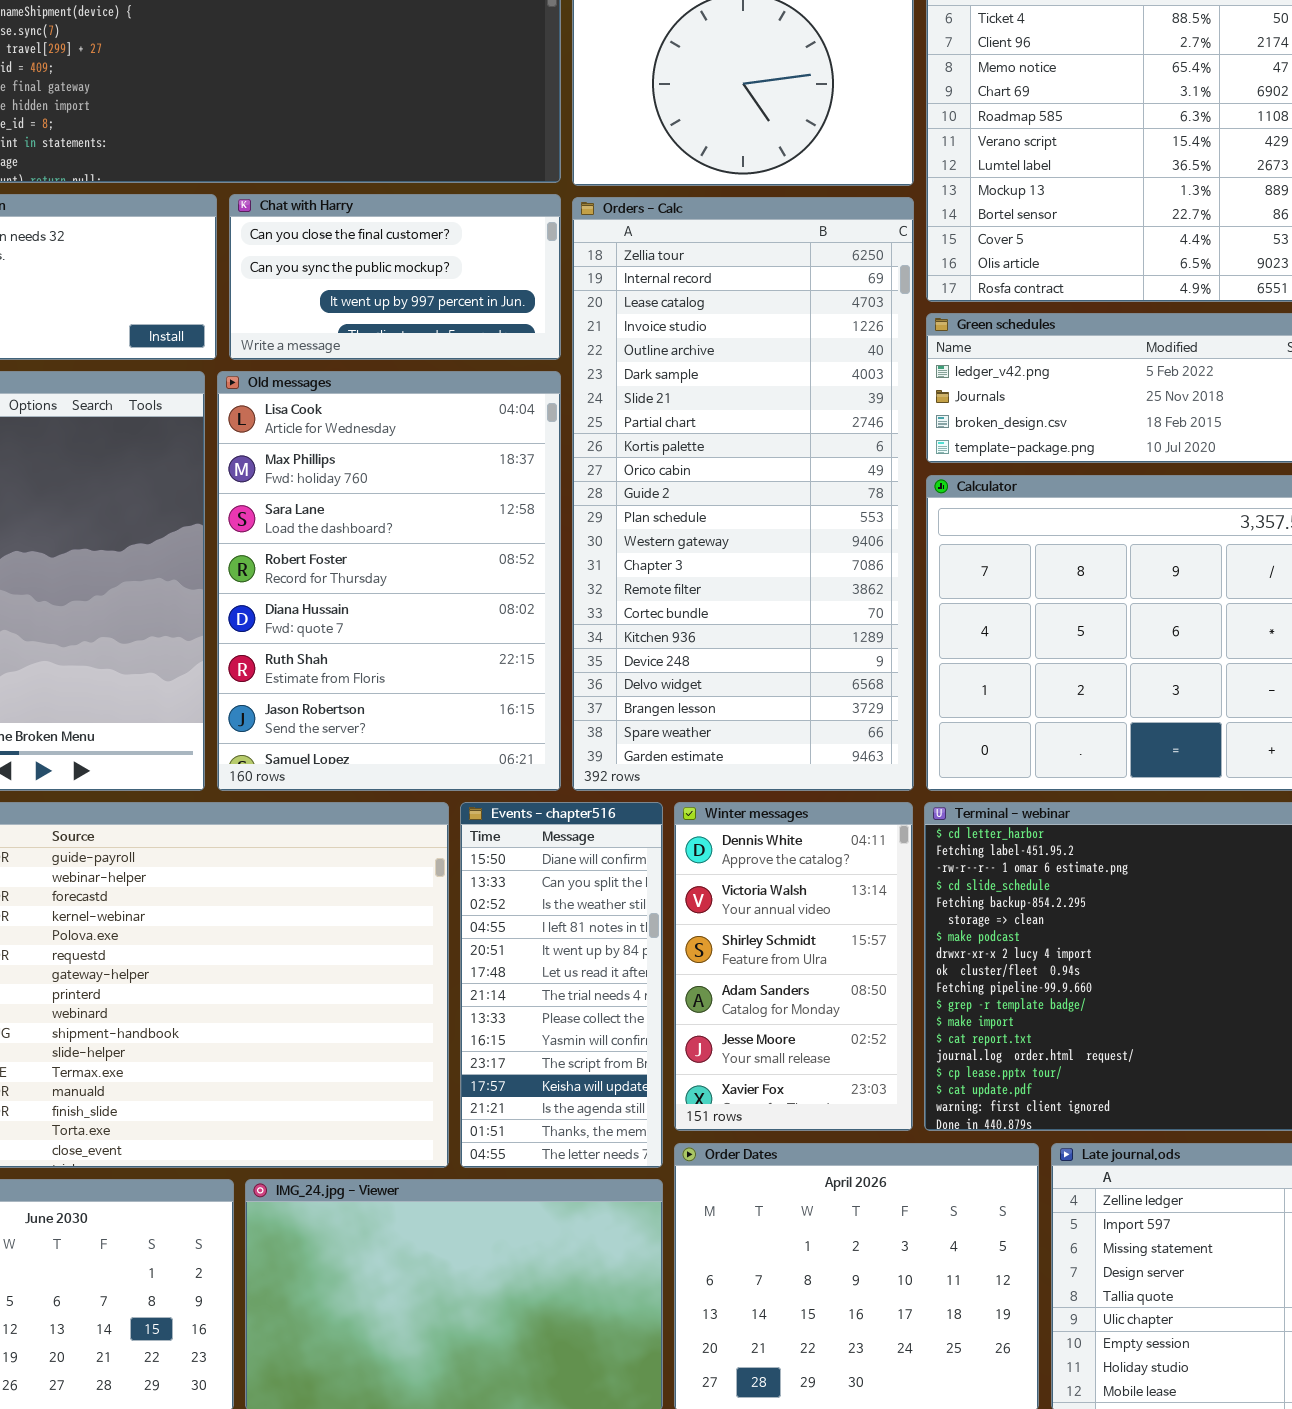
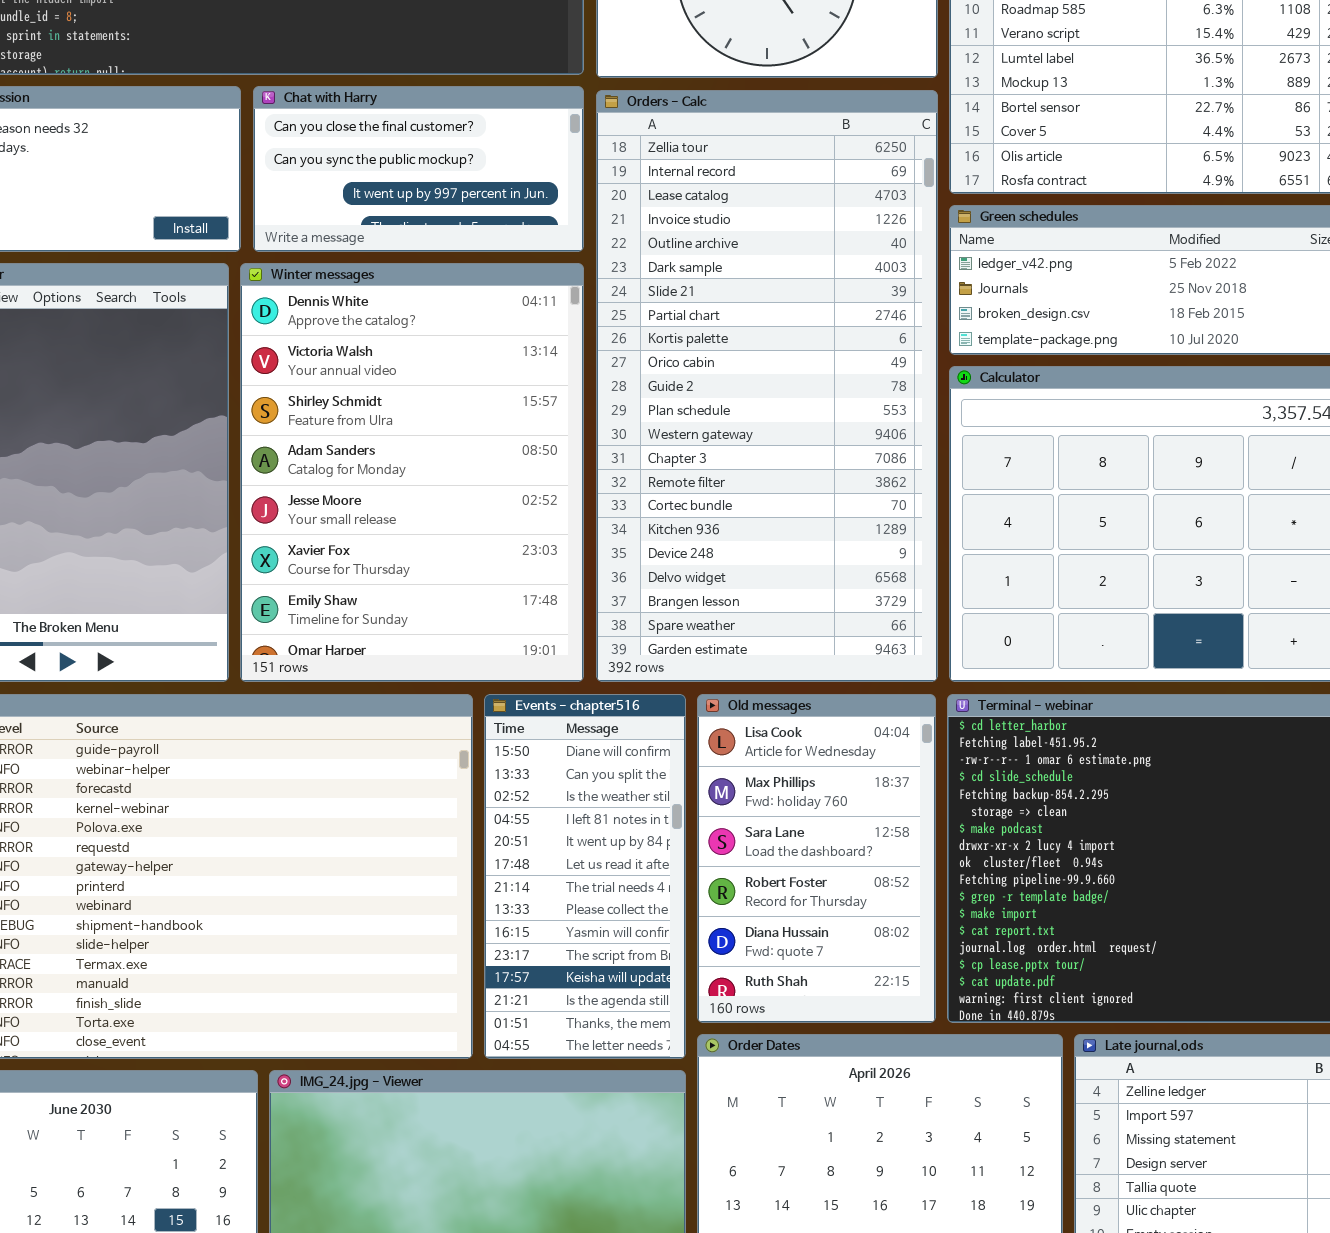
Old messages: [217,371,561,791] -> [697,694,936,1023], moved, resized
Winter messages: [674,802,913,1131] -> [240,263,584,682], moved, resized

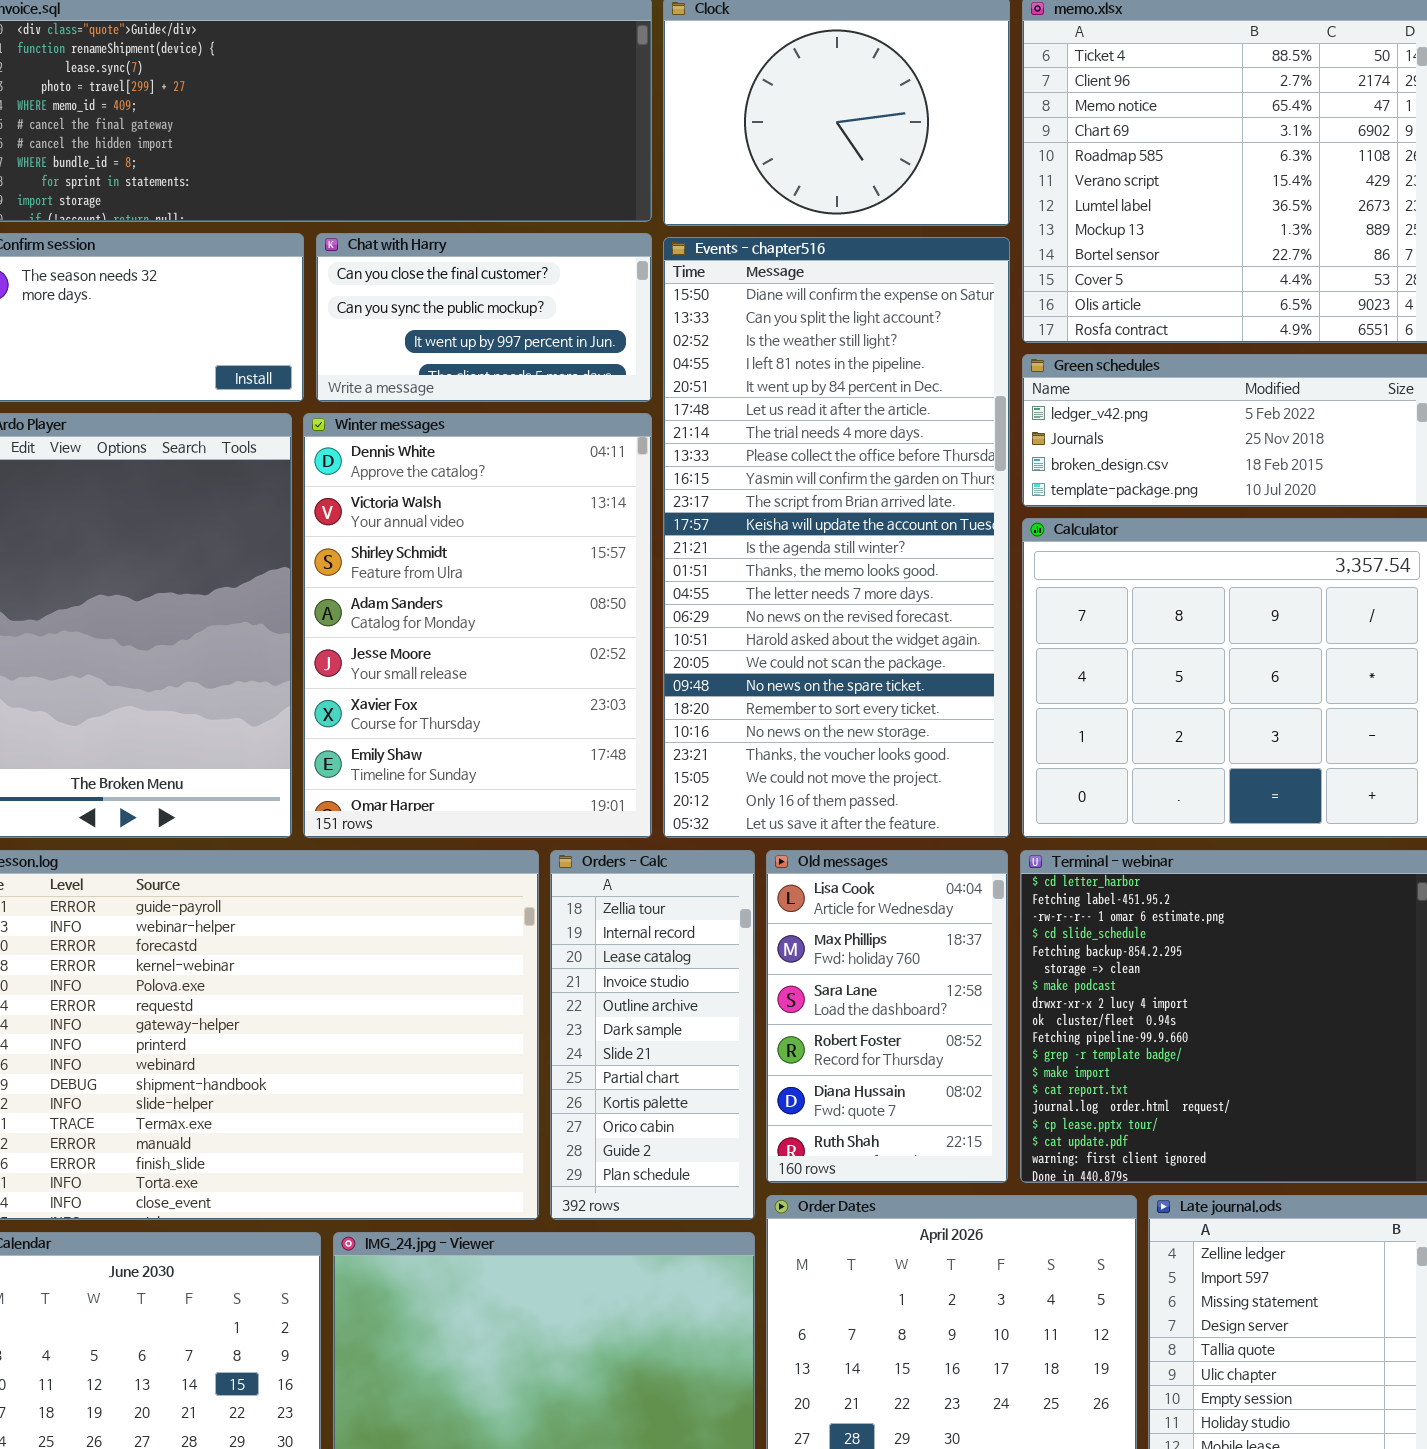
Orders - Calc: [596,90,938,682] -> [550,850,755,1220], moved, resized
Events - chapter516: [484,694,686,1059] -> [663,237,1010,838], moved, resized

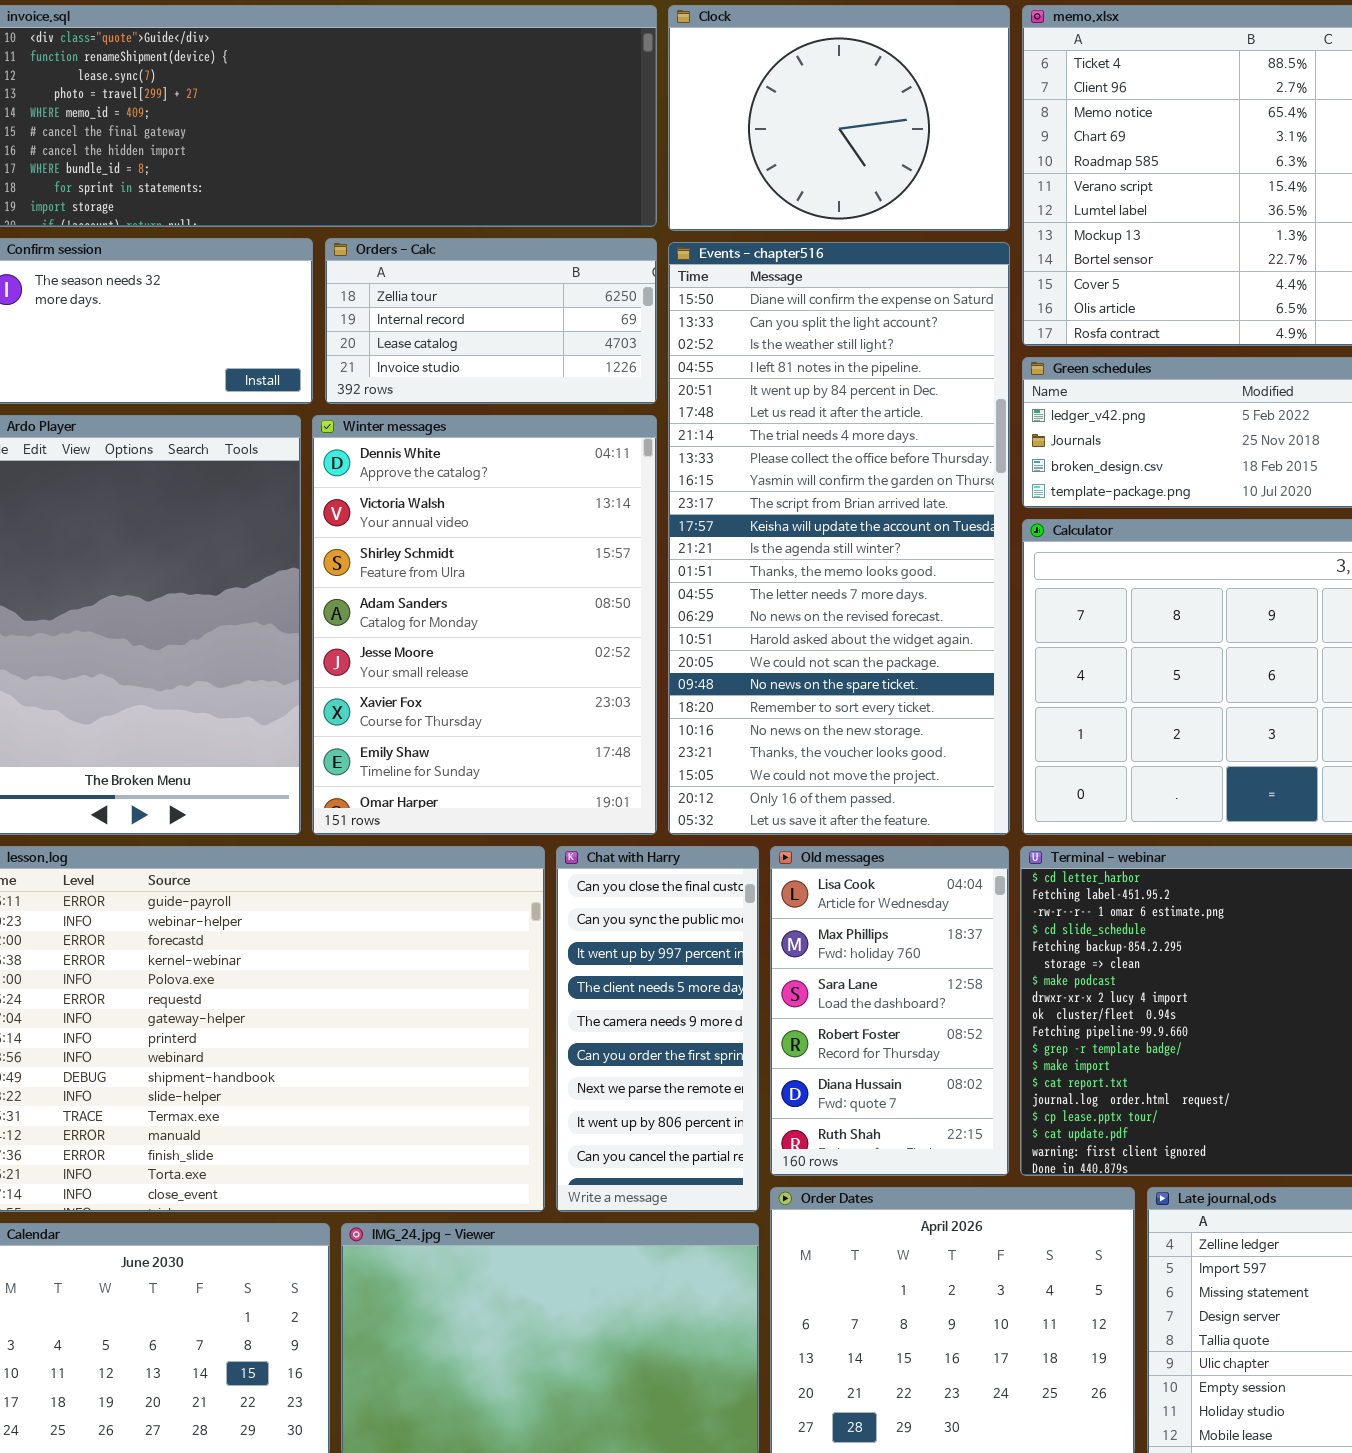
Chat with Harry: [316,233,652,402] -> [556,846,759,1212], moved, resized
Orders - Calc: [550,850,755,1220] -> [325,238,657,404], moved, resized

